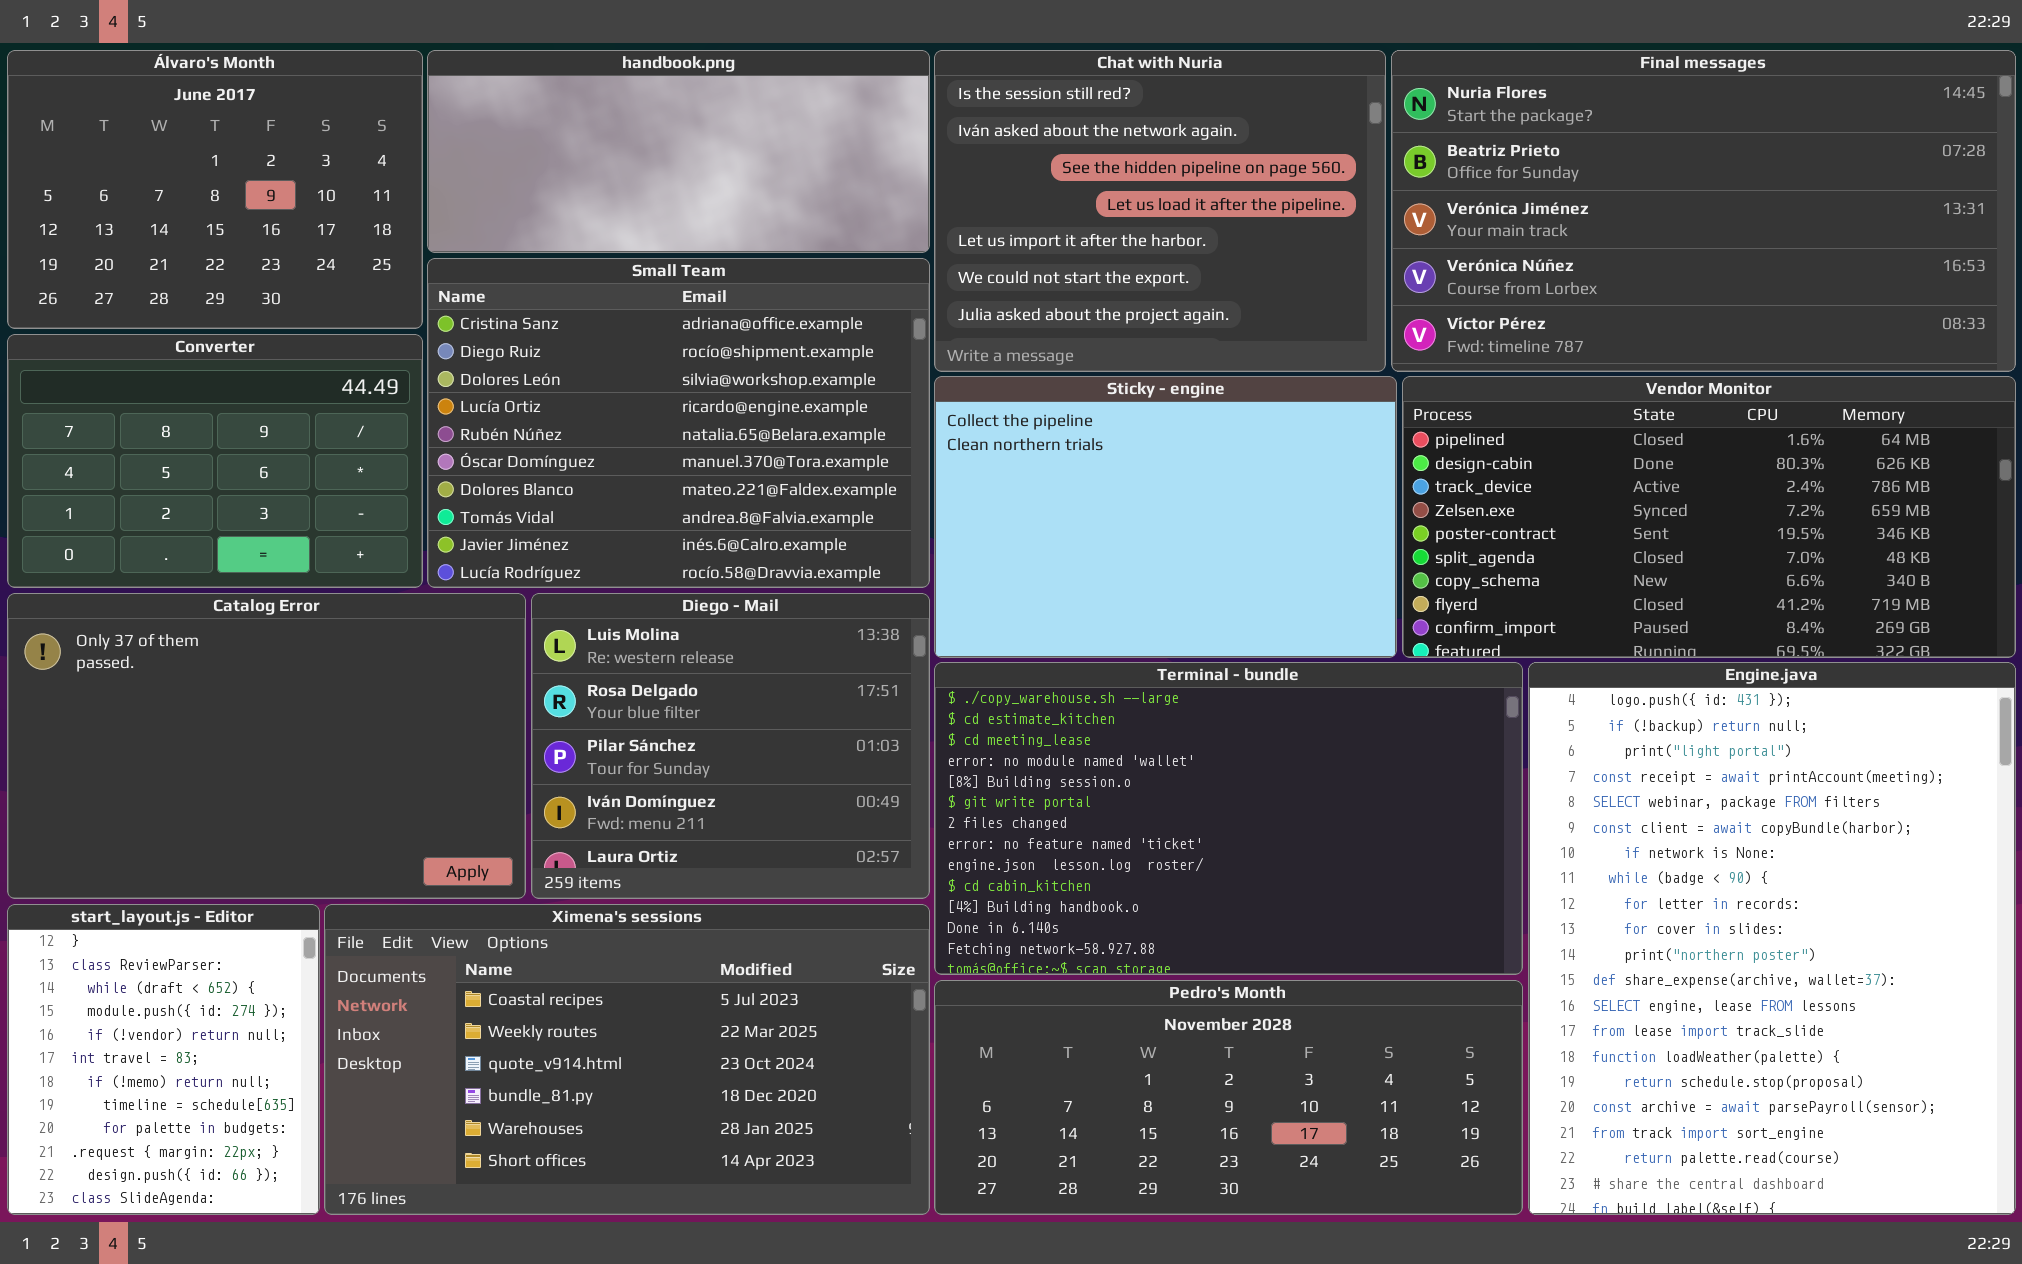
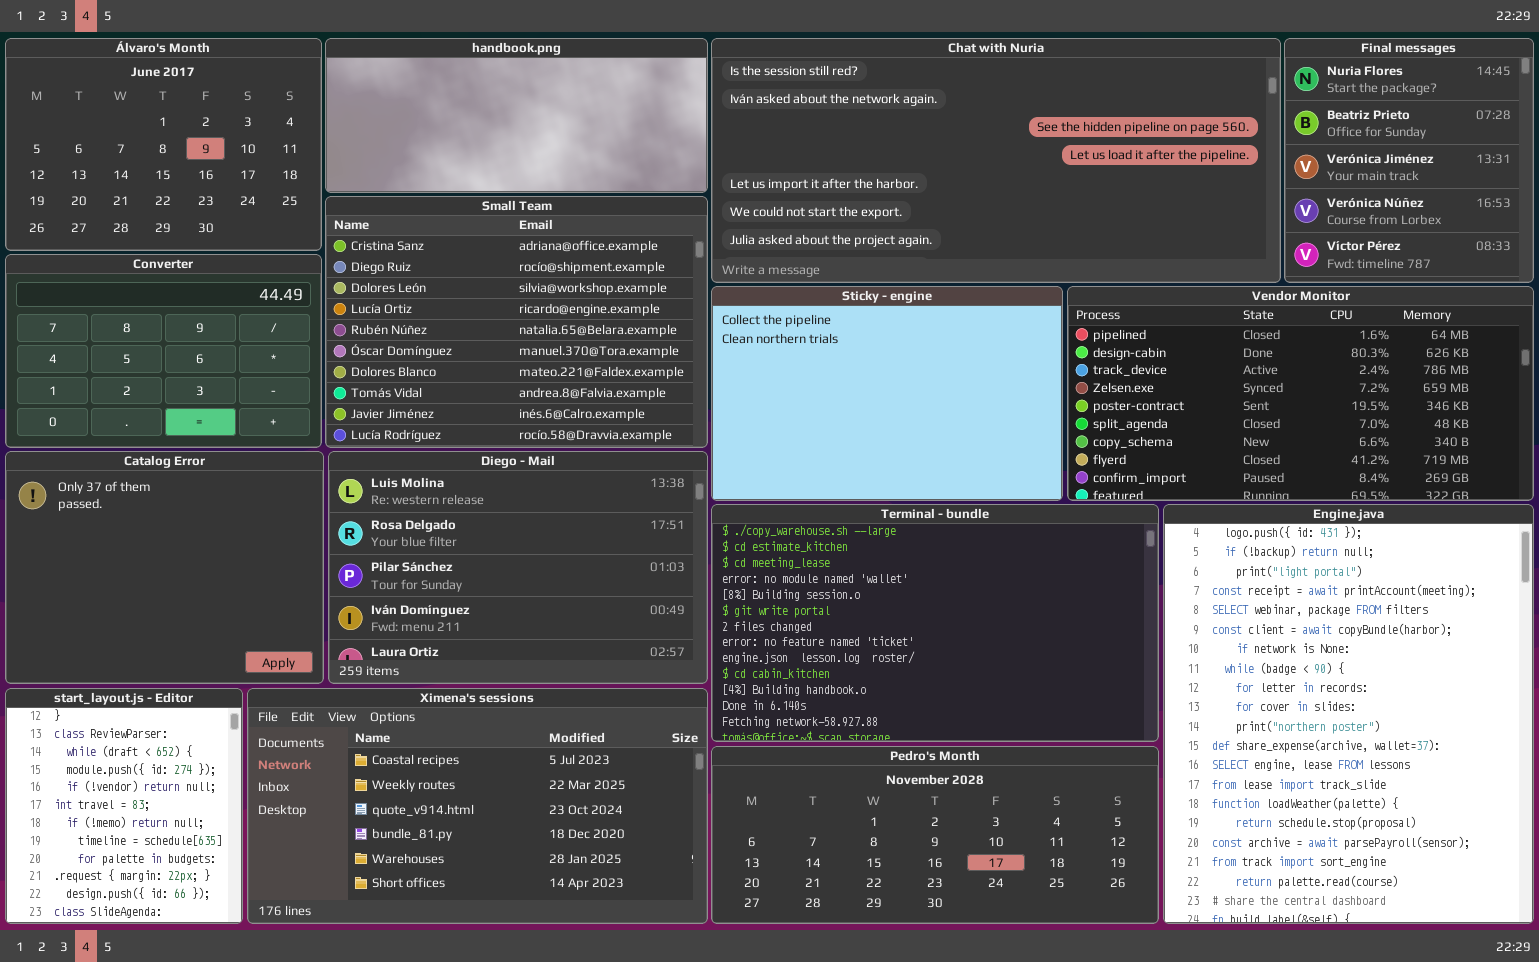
Chat with Nuria: [934,50,1386,372] -> [711,38,1281,283], resized
Final messages: [1391,50,2016,372] -> [1284,38,1534,283], resized
Catalog Error: [7,593,526,899] -> [5,451,324,684], resized
Diego - Mail: [531,593,930,899] -> [328,451,708,684], resized

